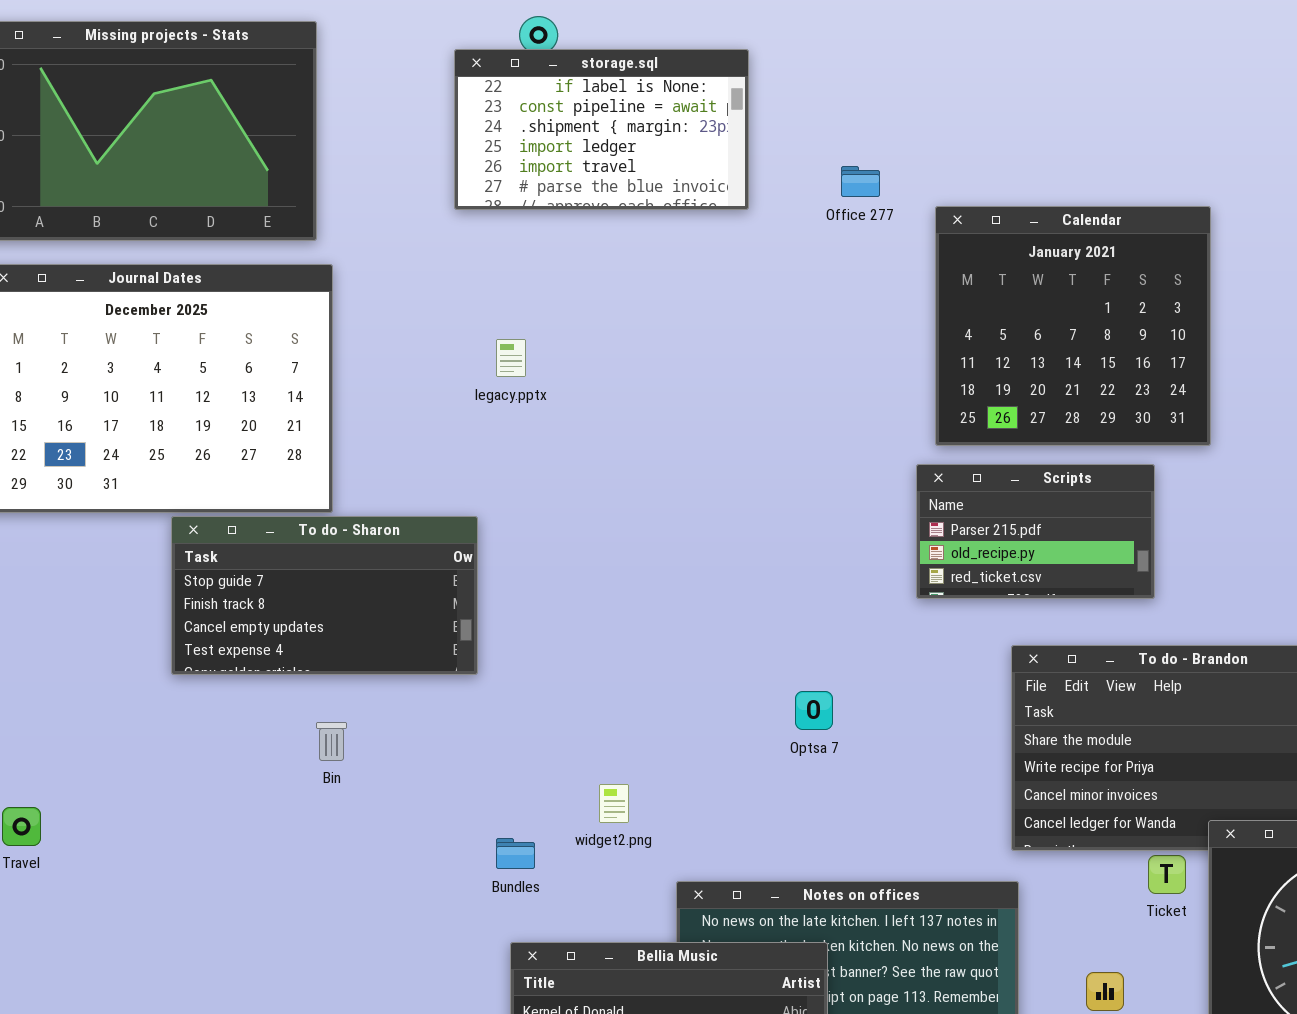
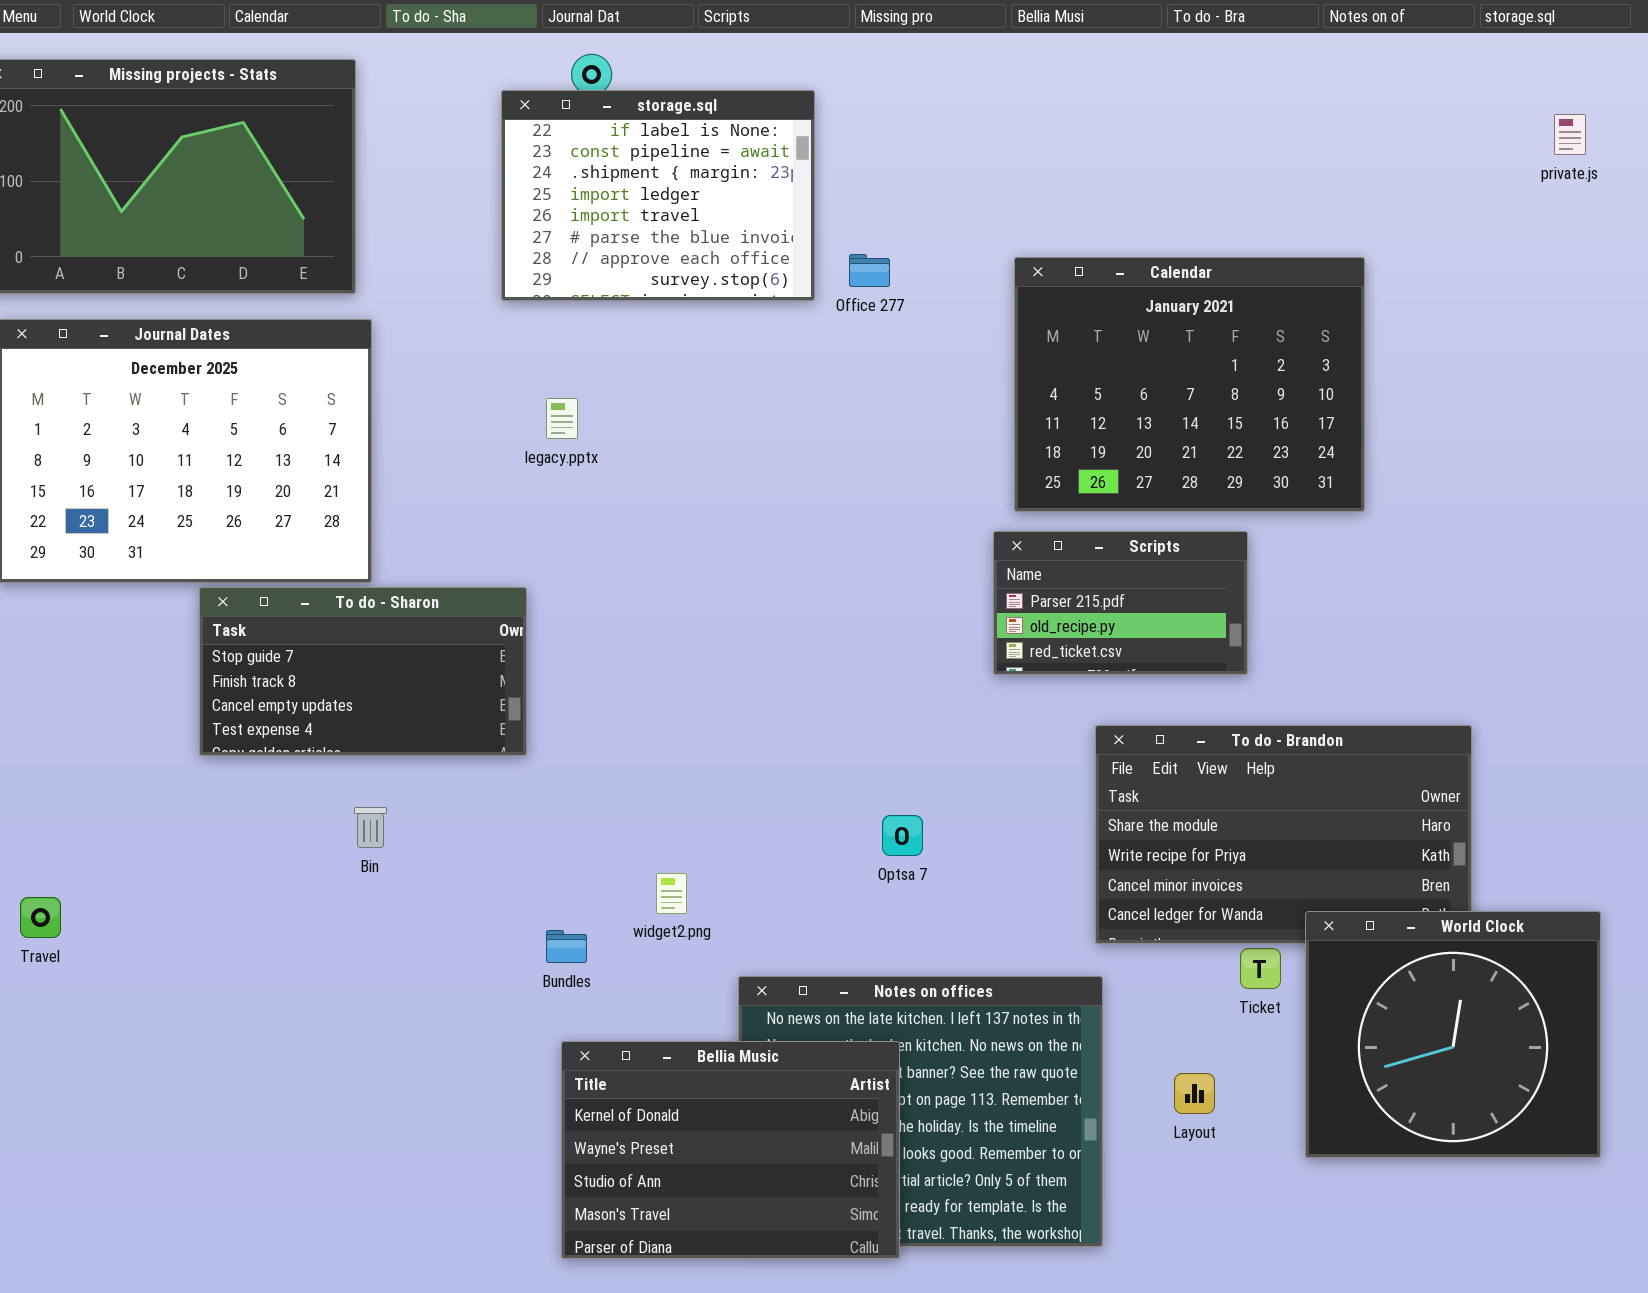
storage.sql: [454,49,749,210] -> [501,90,815,301], resized
Office 277: [841,166,880,197] -> [849,254,890,287], moved
Calendar: [935,206,1211,446] -> [1014,257,1365,512], resized
Optsa 7: [795,691,833,730] -> [882,815,923,856], moved

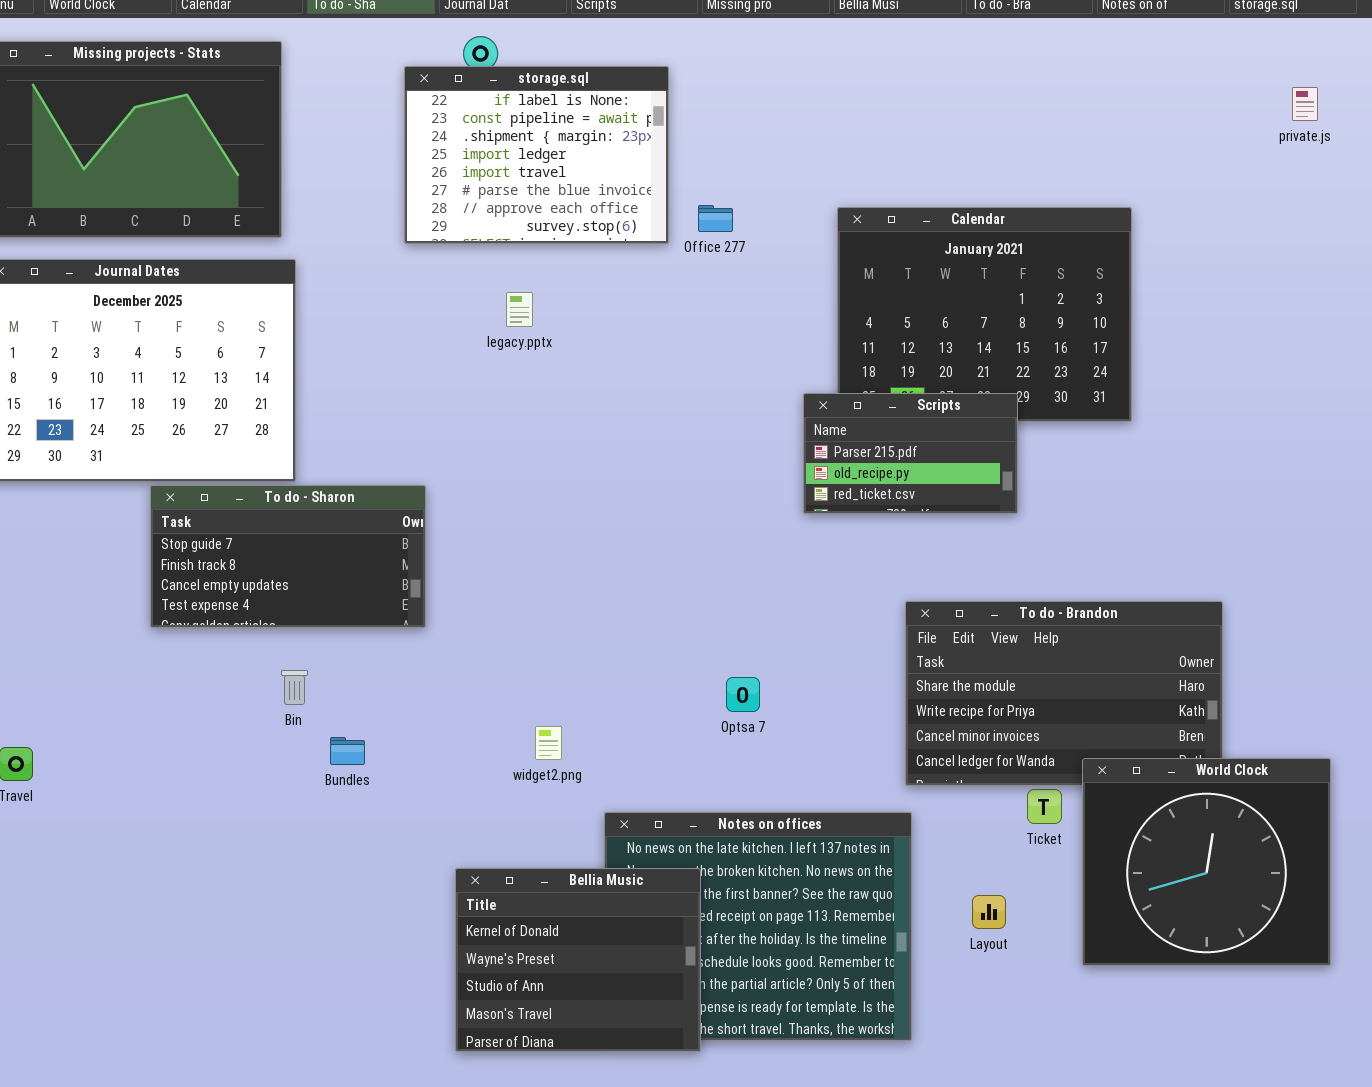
legacy.pptx: [546,398,578,439] -> [506,292,533,327], moved
Scripts: [993,531,1248,675] -> [803,393,1018,514], moved
Bundles: [546,930,587,963] -> [330,737,365,765], moved
Bellia Music: [561,1041,900,1259] -> [455,868,701,1052], resized

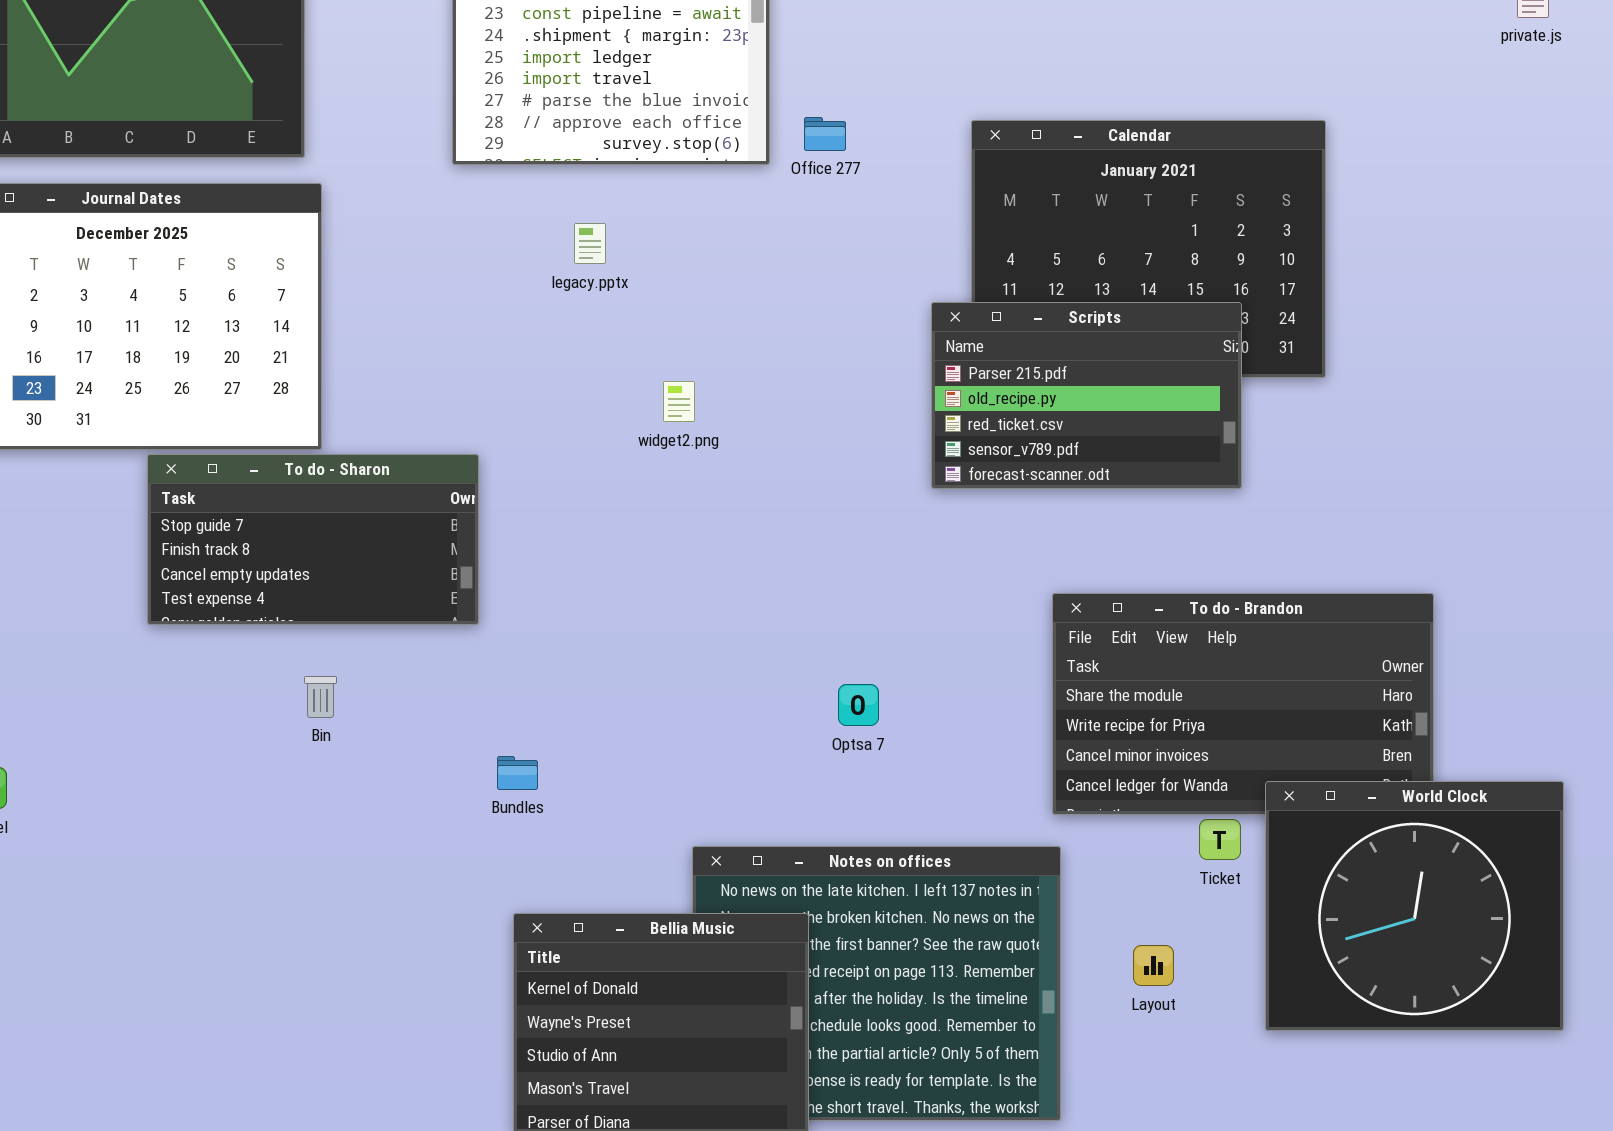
Scripts: [803,393,1018,514] -> [931,302,1242,489], resized
widget2.png: [535,726,562,760] -> [663,381,695,422], moved
Bundles: [330,737,365,765] -> [497,756,538,790], moved

